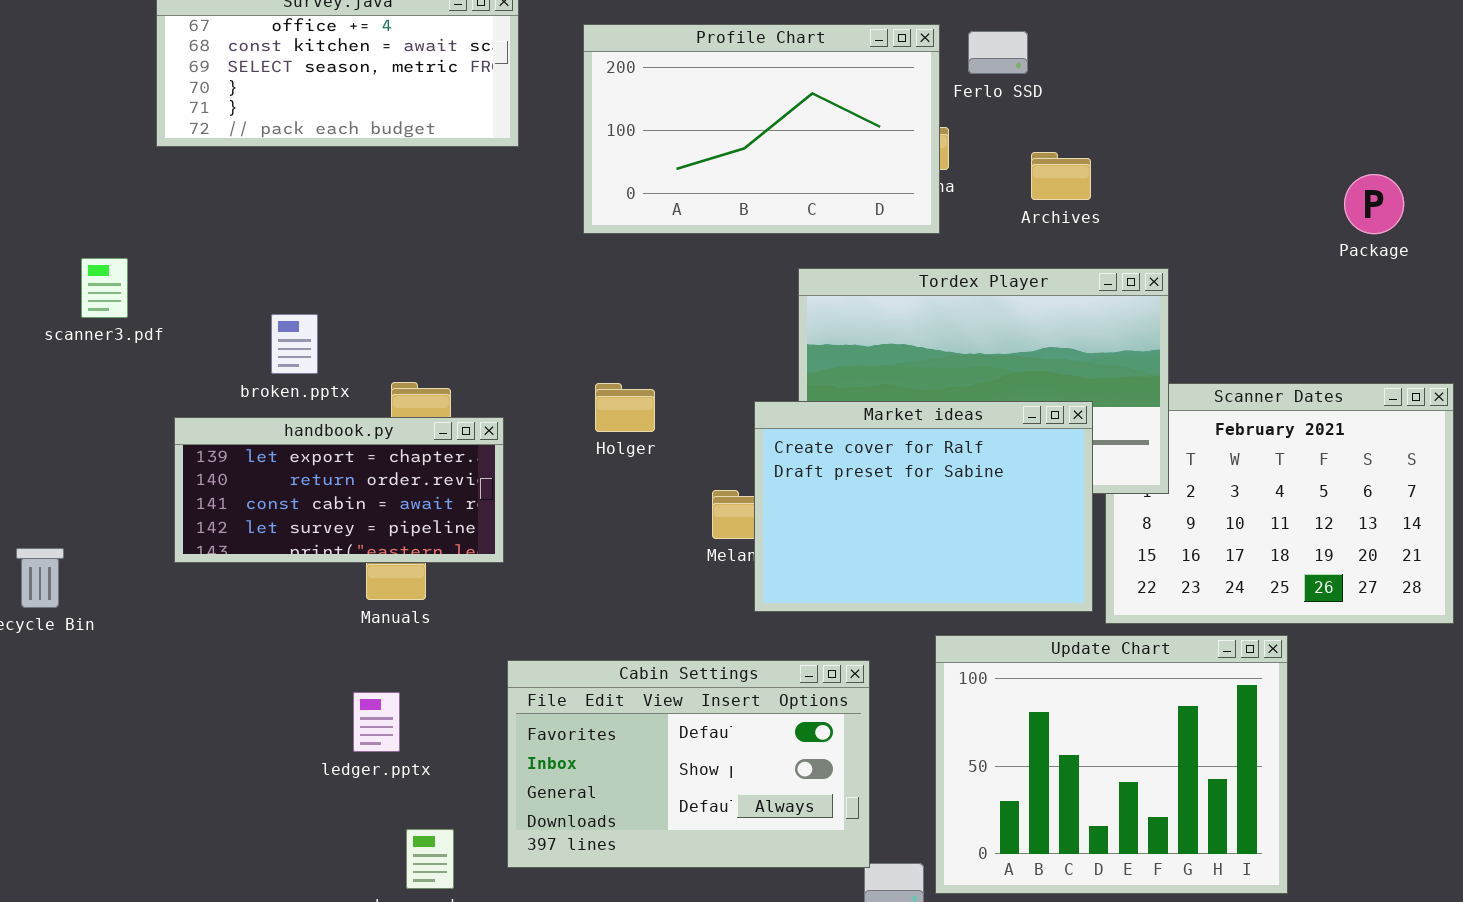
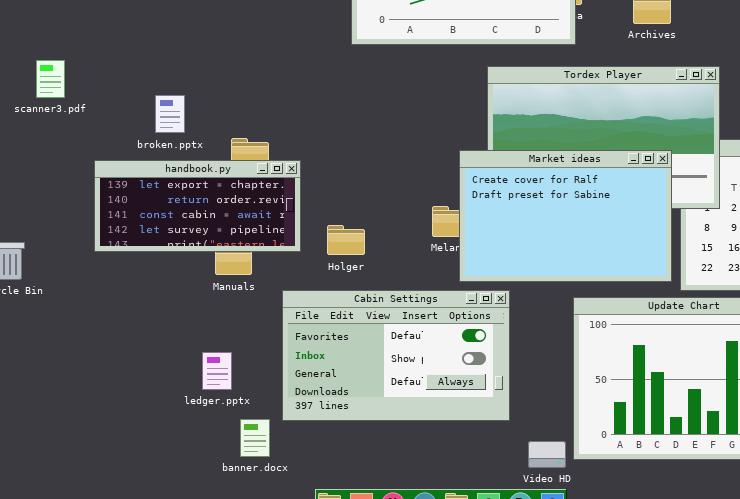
Holger: [595,383,655,432] -> [327,225,365,255], moved
Cabin Settings: [507,660,870,868] -> [282,290,510,421], moved
ledger.pptx: [353,692,400,752] -> [202,352,232,390], moved

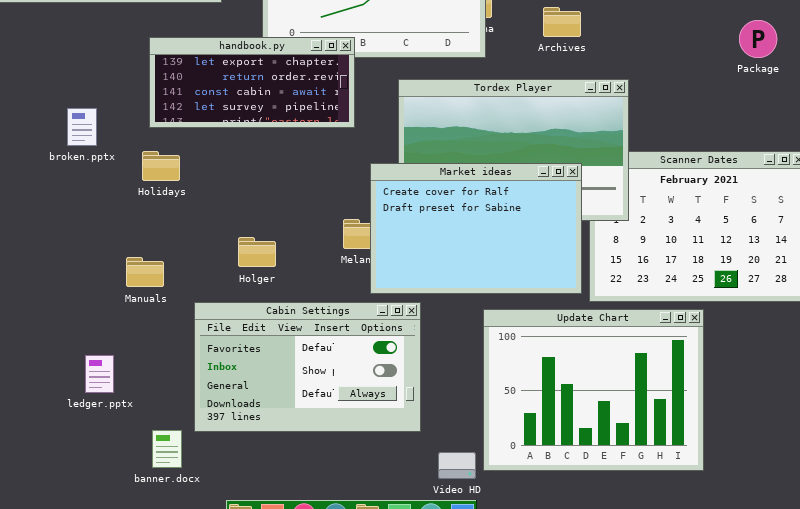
handbook.py: [94,160,301,252] -> [149,37,355,128], moved
ledger.pptx: [202,352,232,390] -> [85,355,114,393], moved

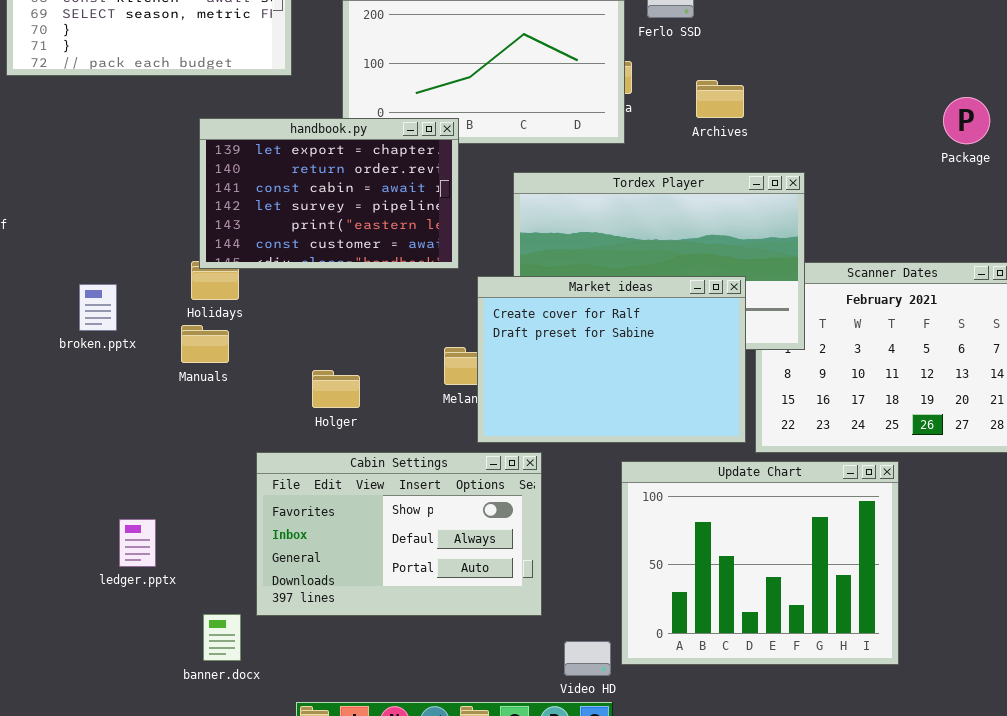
handbook.py: [149,37,355,128] -> [199,118,459,269], resized
broken.pptx: [67,108,97,146] -> [79,284,117,331], moved
Manuals: [126,257,164,287] -> [181,325,229,363], moved
Cabin Settings: [194,302,421,432] -> [256,452,542,616], scrolled down 1 row

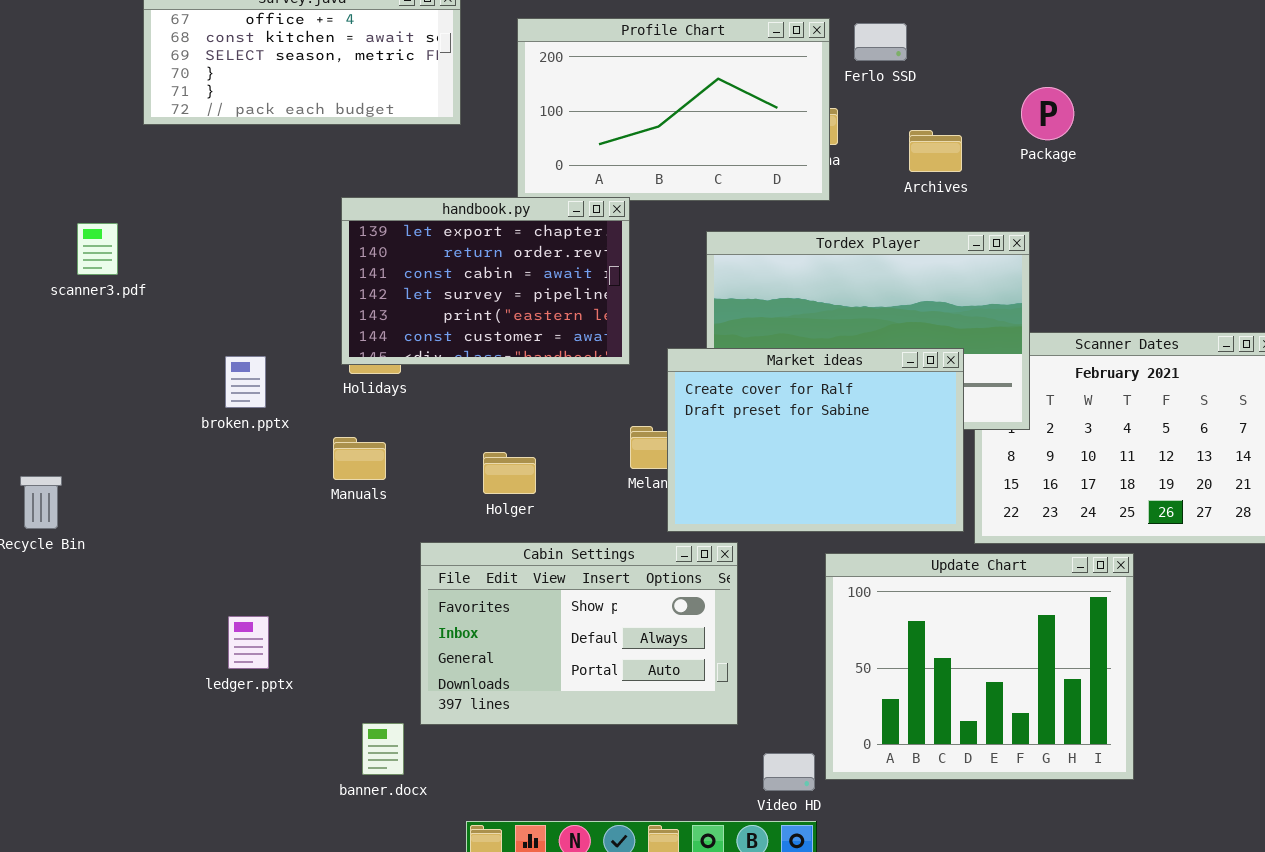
Package: [943,97,990,144] -> [1021,87,1074,140], moved
handbook.py: [199,118,459,269] -> [341,197,630,365], moved
Manuals: [181,325,229,363] -> [333,437,386,480], moved
ledger.pptx: [119,519,156,567] -> [228,616,269,669], moved

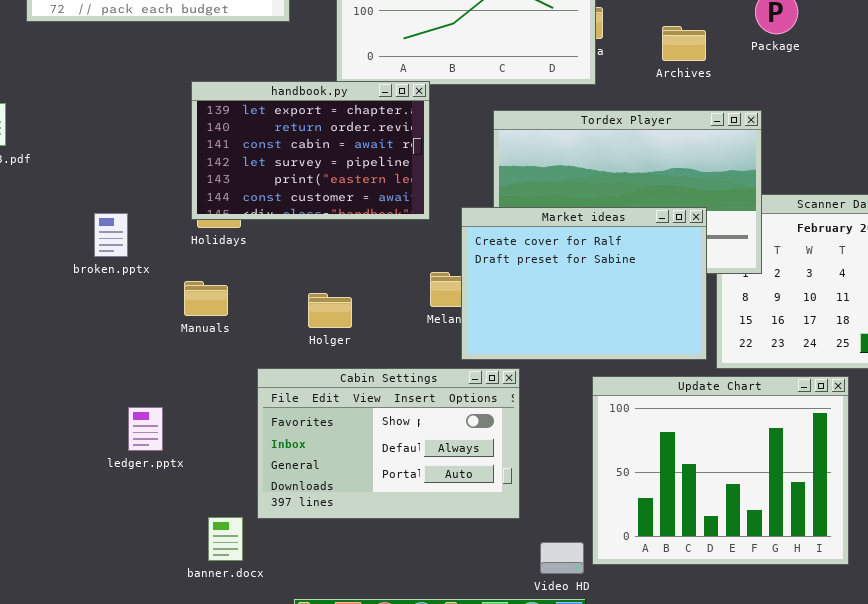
ledger.pptx: [228,616,269,669] -> [128,407,163,451], moved

